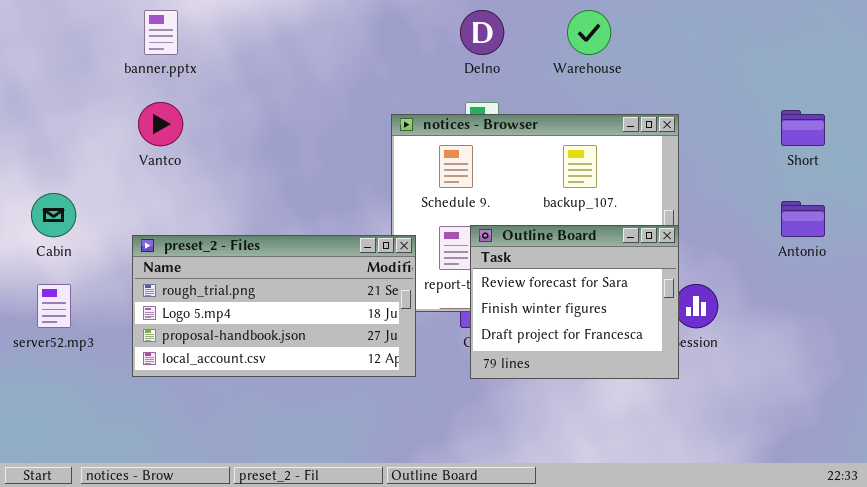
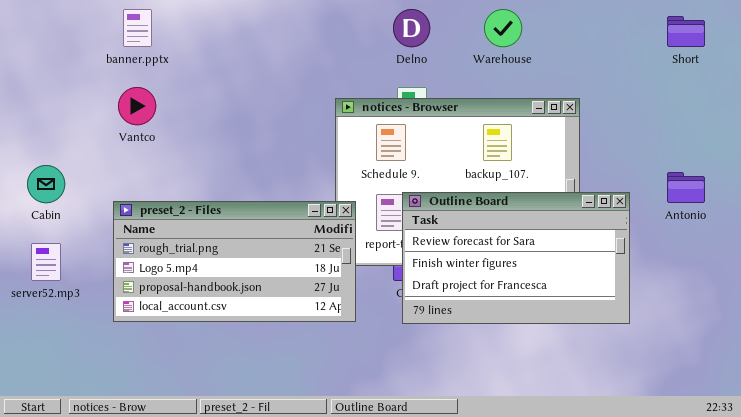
Short: [781,110,825,146] -> [667,16,705,47], moved
Outline Board: [470,225,679,379] -> [402,192,630,324], resized

